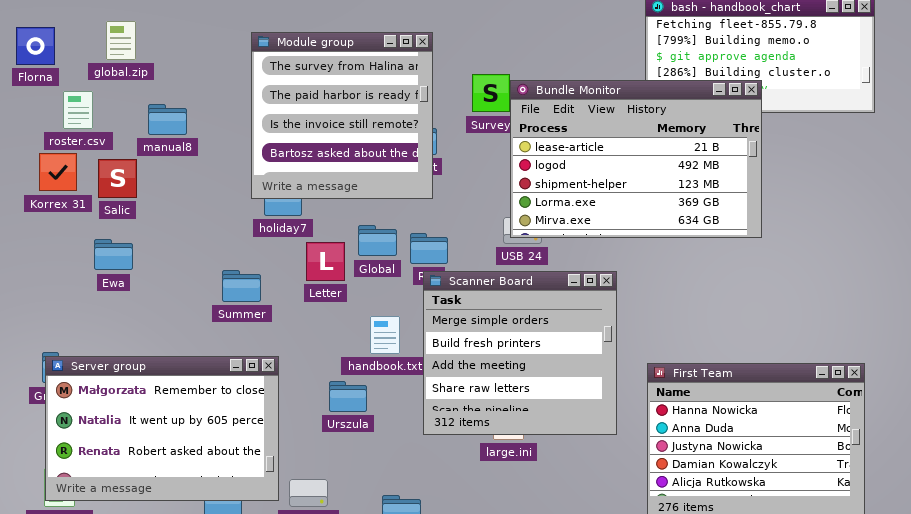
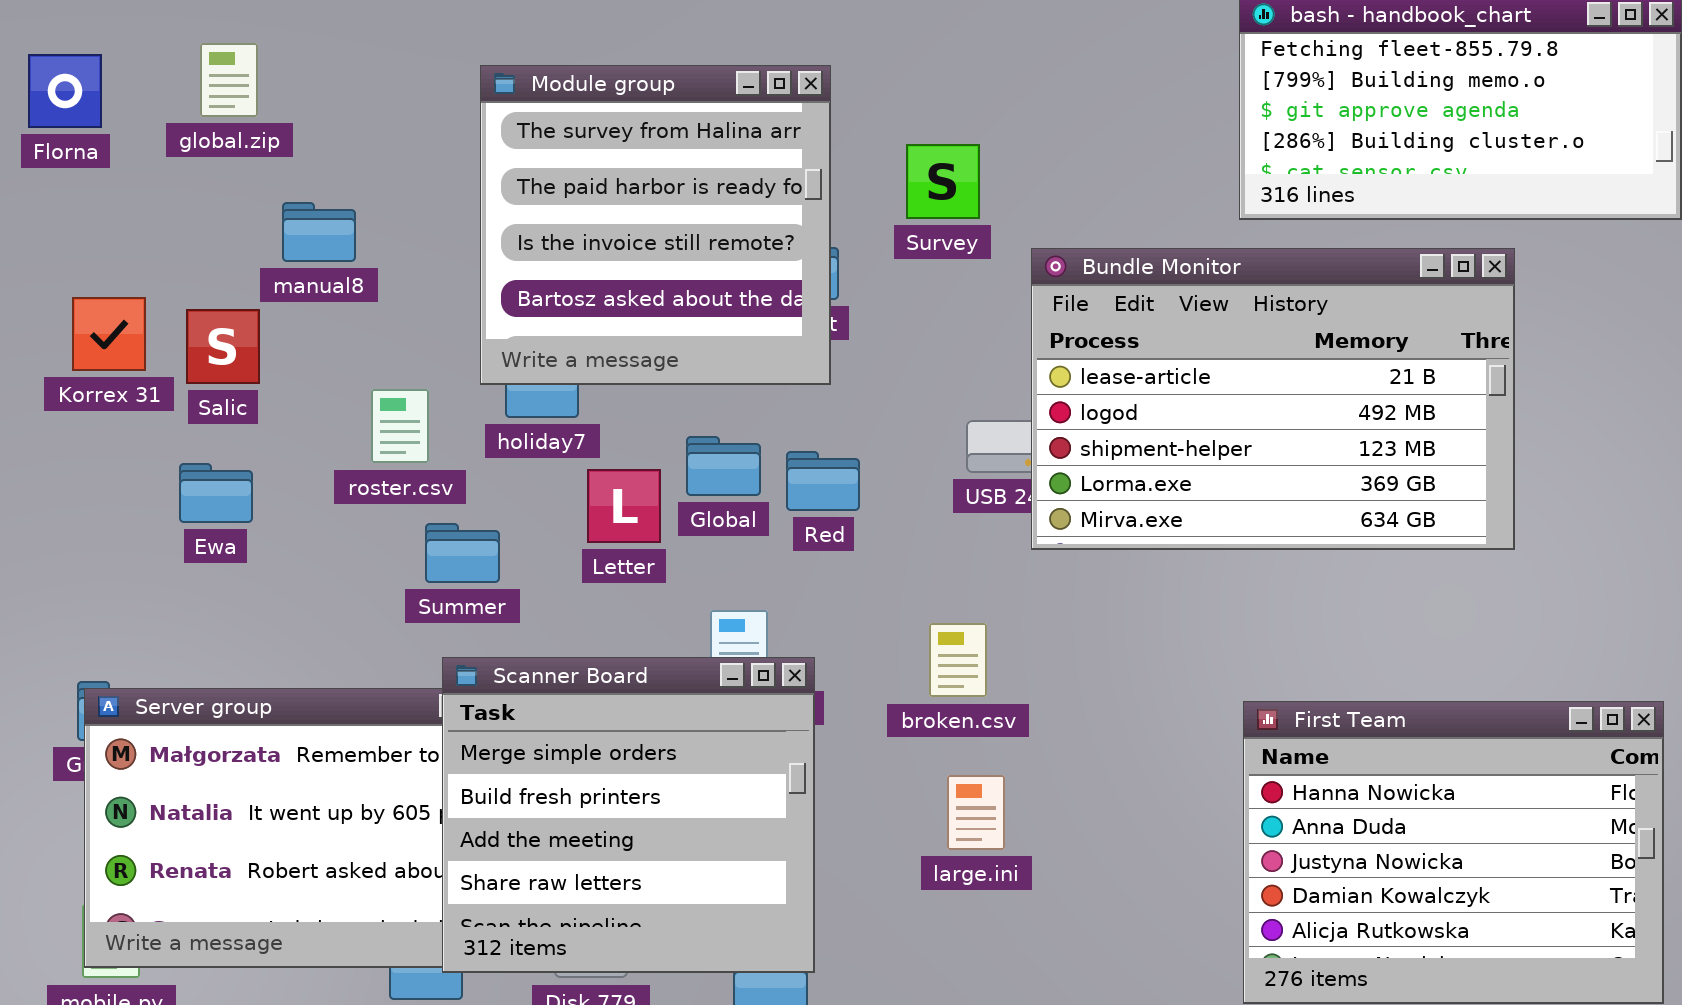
Bundle Monitor: [510,80,762,238] -> [1031,248,1515,550], moved
roster.csv: [63,91,93,129] -> [371,389,429,463], moved
Scanner Board: [423,271,617,435] -> [442,657,815,973], moved

